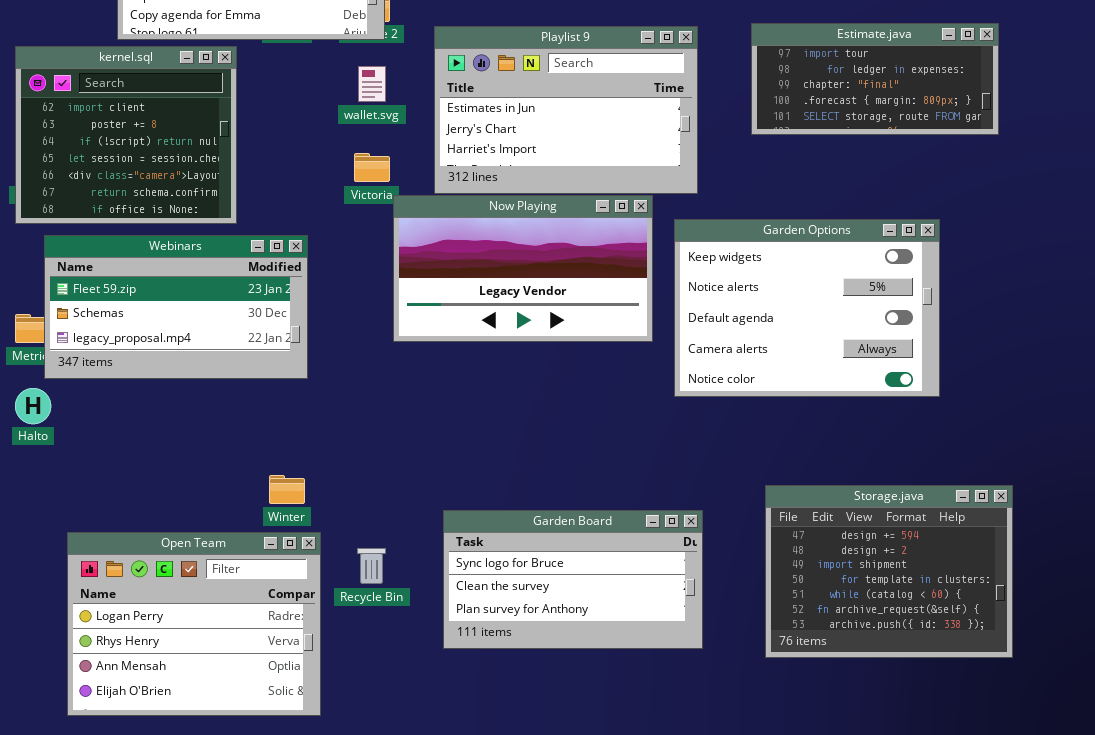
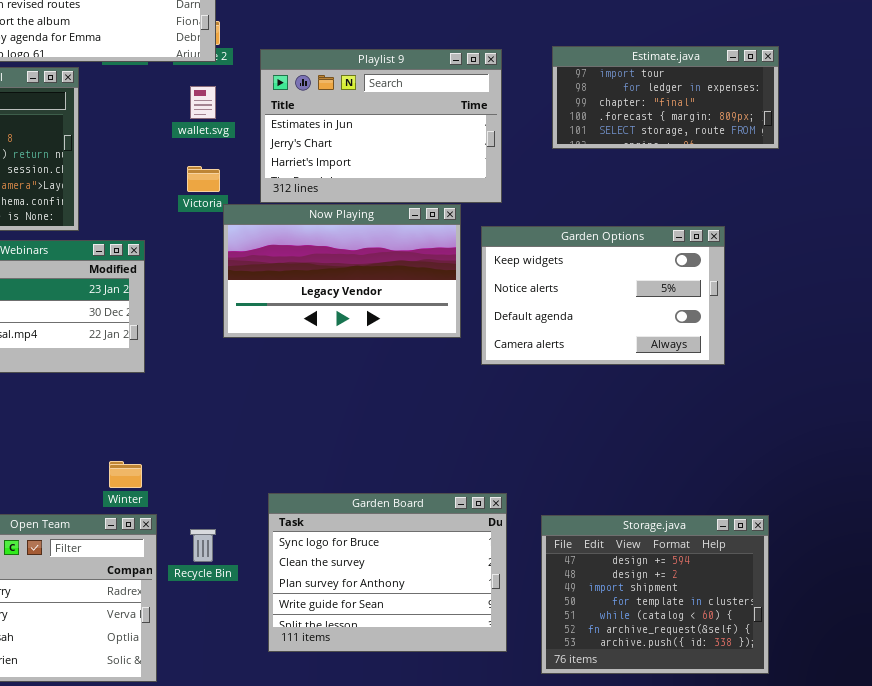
Garden Options: [674,219,940,397] -> [481,226,725,365], resized
Storage.java: [765,485,1013,658] -> [541,515,769,674], moved
Garden Board: [443,510,703,649] -> [268,493,507,652], resized

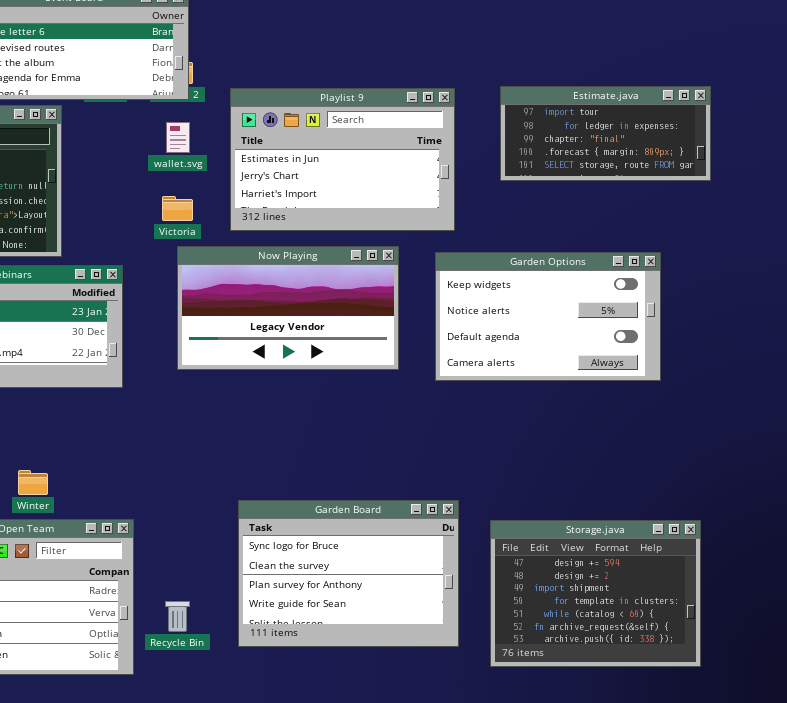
Now Playing: [223,204,461,338] -> [177,246,399,370], moved
Winter: [109,461,142,488] -> [18,470,48,495], moved
Recycle Bin: [190,529,216,562] -> [165,601,190,632], moved

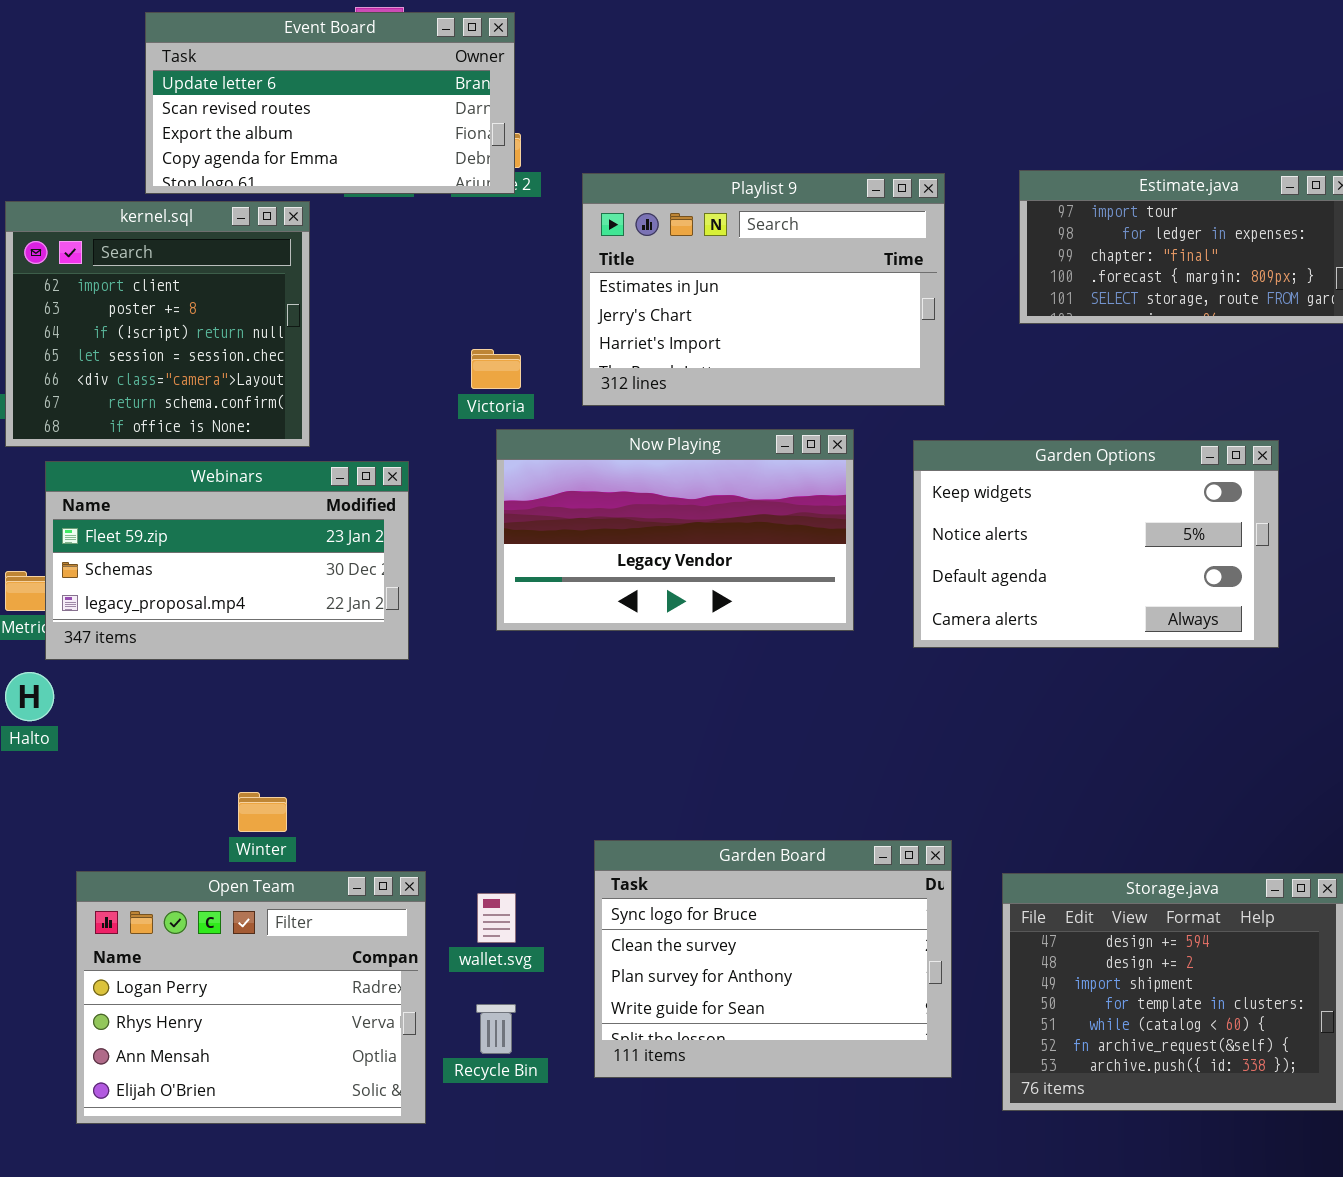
wallet.svg: [166,122,190,153] -> [477,893,516,943], moved

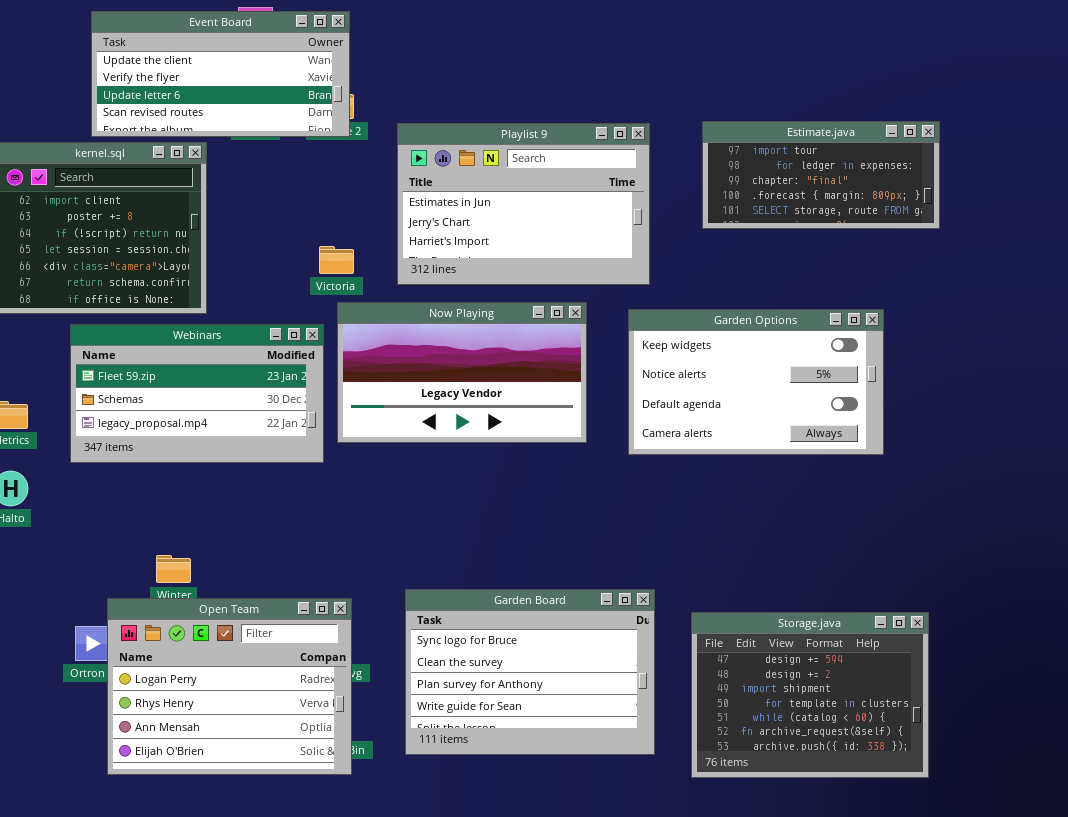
Event Board: [145,12,515,194] -> [91,11,350,137], scrolled up 2 rows
Webinars: [45,461,409,660] -> [70,324,324,463], moved
Open Team: [76,871,426,1124] -> [107,598,352,775], moved

